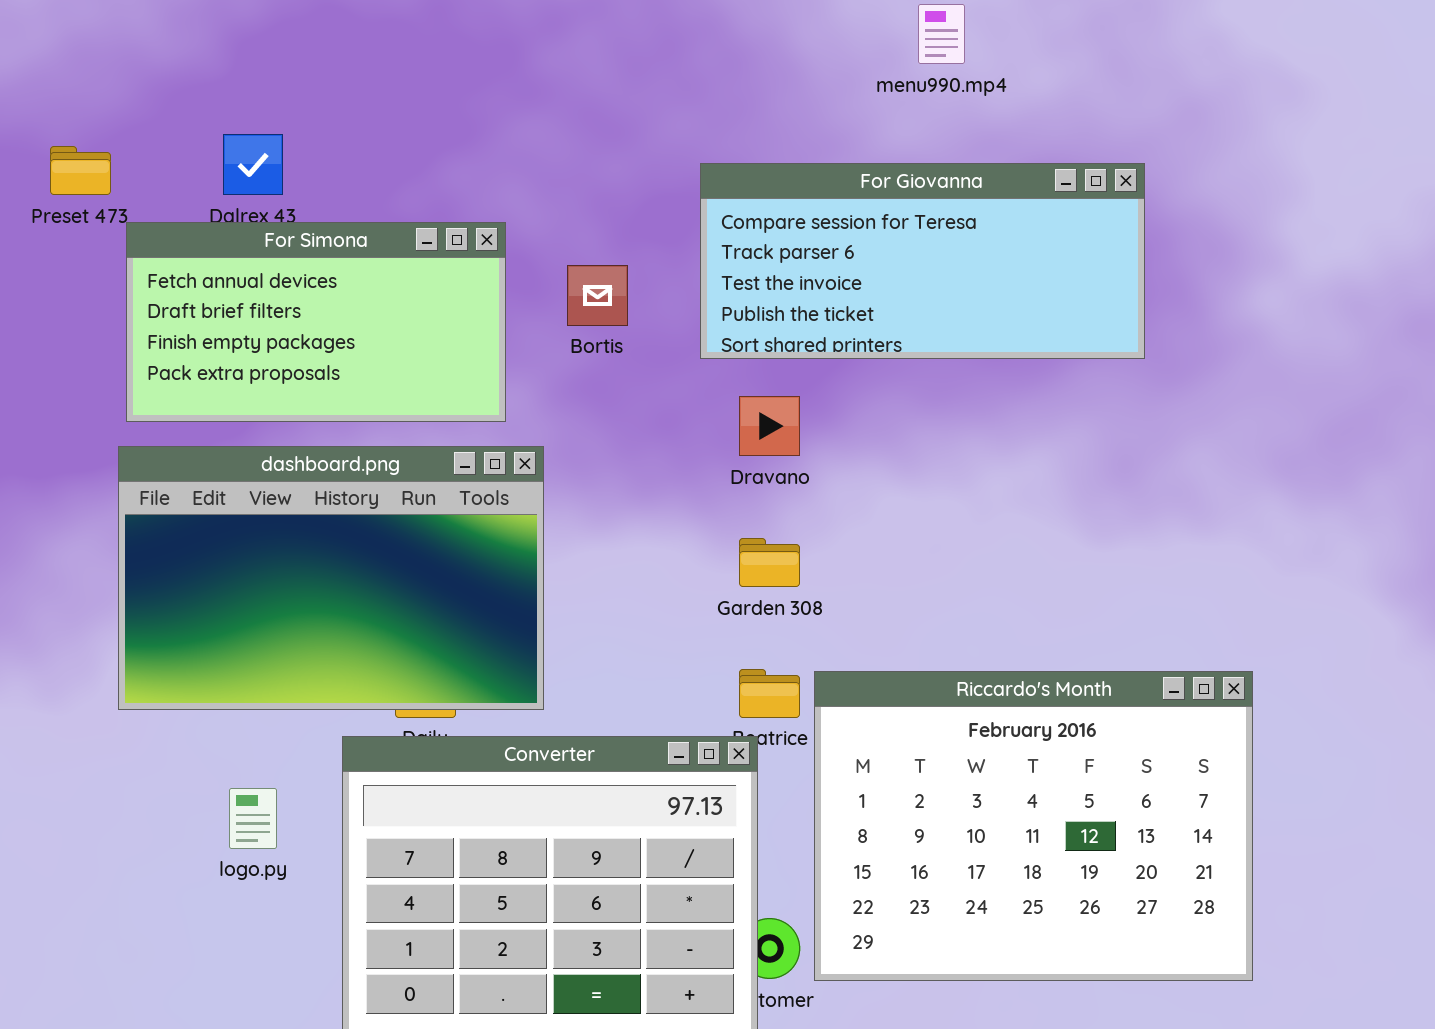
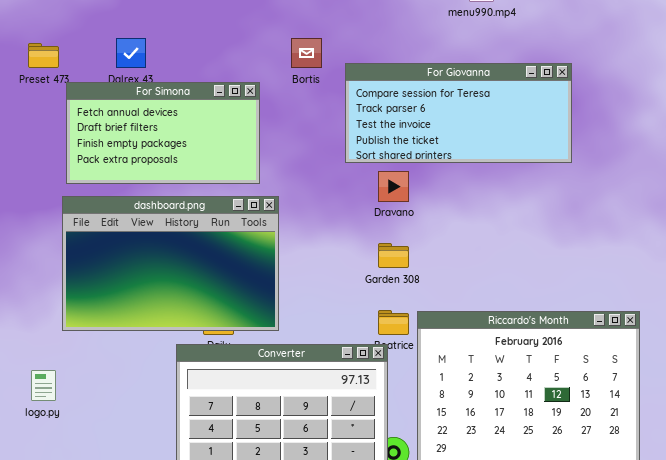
For Giovanna: [700,163,1145,359] -> [345,63,572,163], moved
Bortis: [567,265,628,326] -> [291,38,322,68], moved
logo.py: [229,788,277,849] -> [31,370,56,401], moved

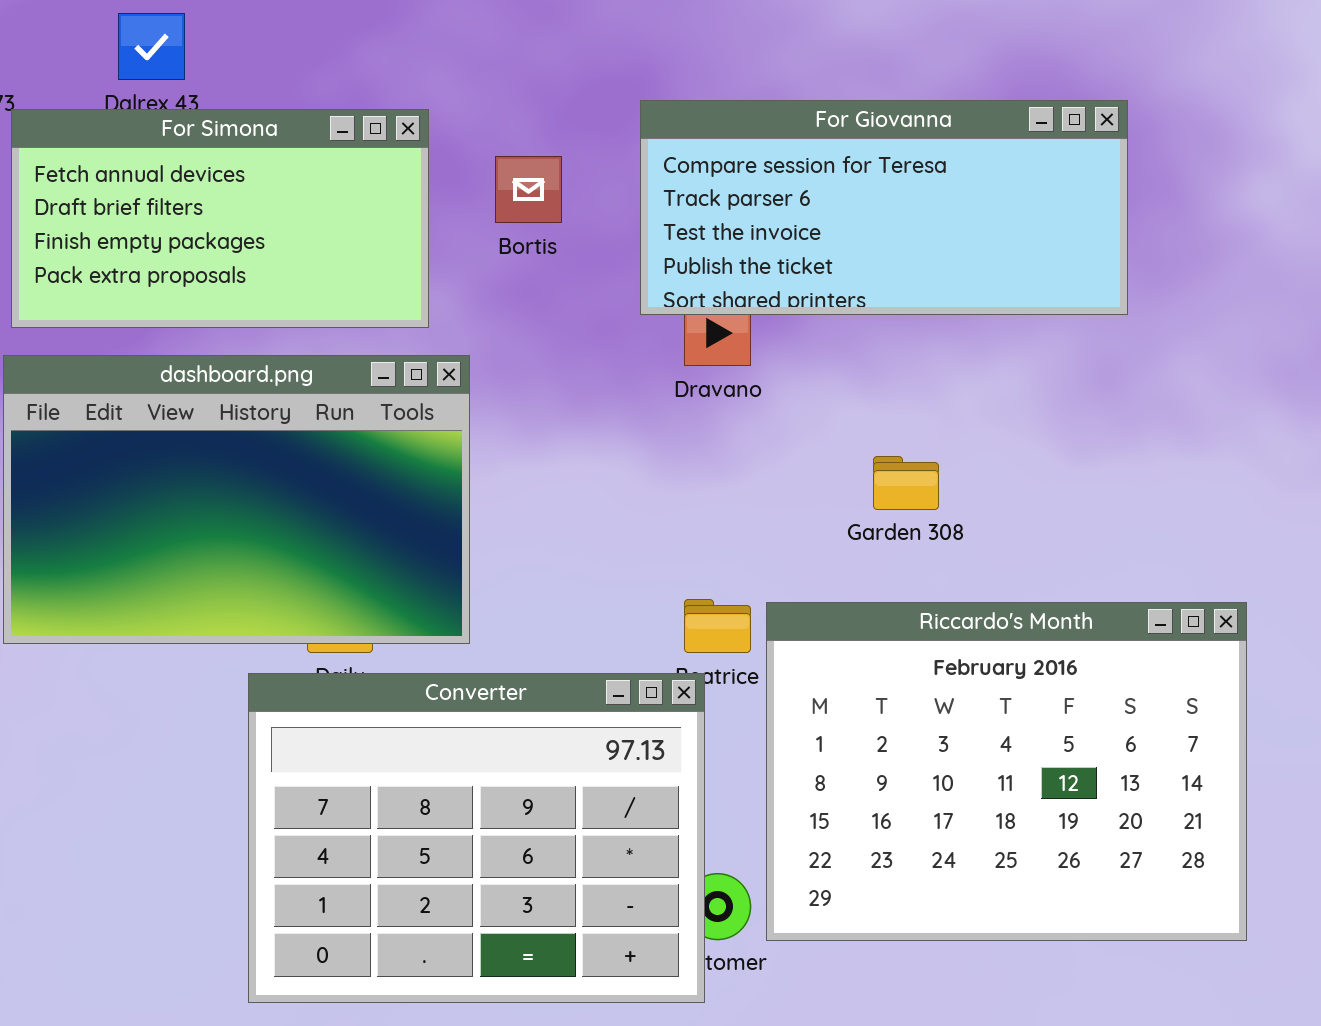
Bortis: [291,38,322,68] -> [495,156,562,223], moved
For Giovanna: [345,63,572,163] -> [640,100,1128,315], moved
Garden 308: [378,243,409,268] -> [873,456,939,510], moved

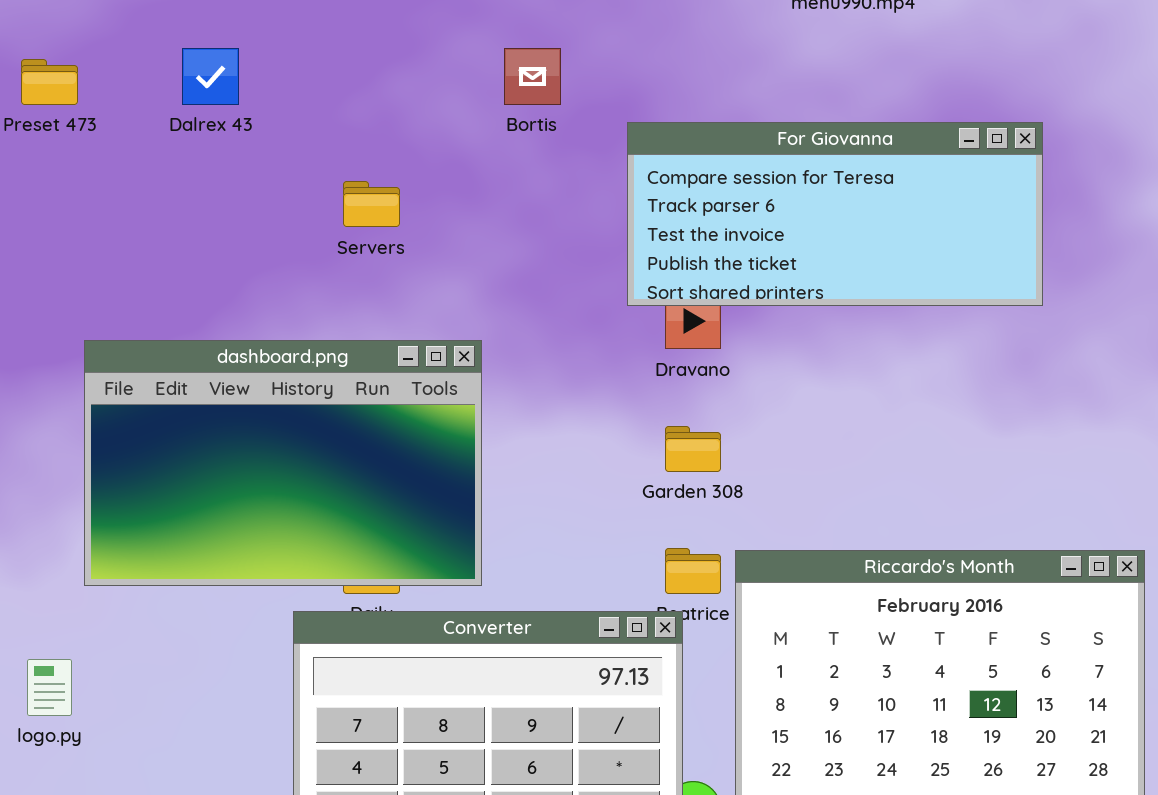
For Simona: [11,109,429,328] -> none, closed
Bortis: [495,156,562,223] -> [504,48,561,105], moved
Garden 308: [873,456,939,510] -> [665,426,721,472], moved

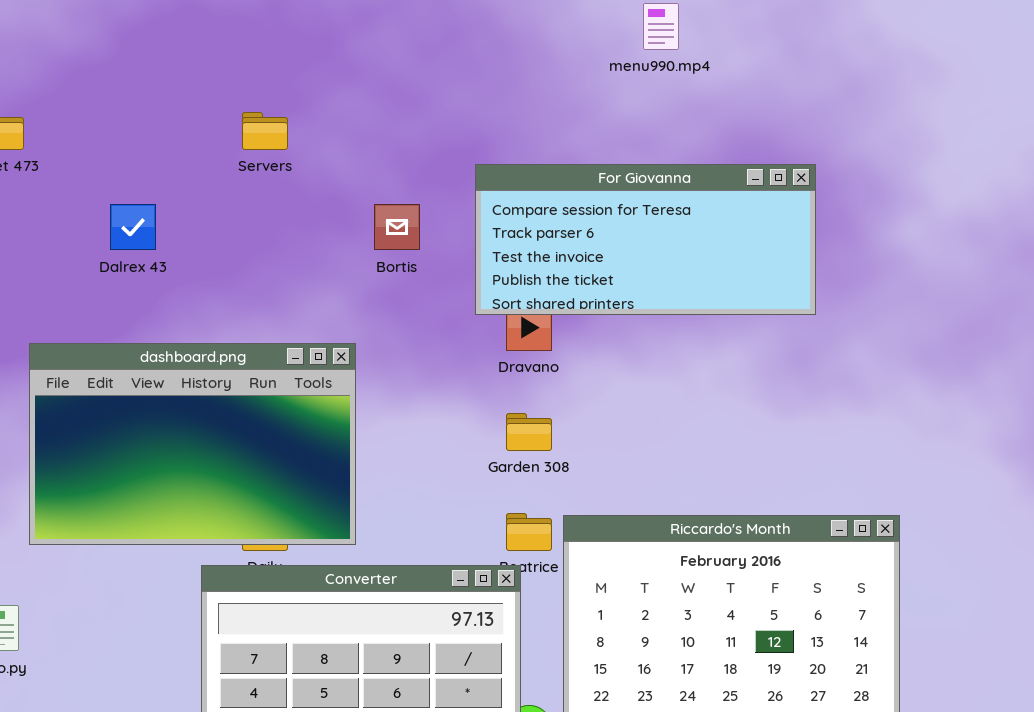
Dalrex 43: [182,48,239,105] -> [110,204,156,250], moved
Bortis: [504,48,561,105] -> [374,204,420,250], moved
Servers: [343,181,400,227] -> [242,112,288,150], moved

